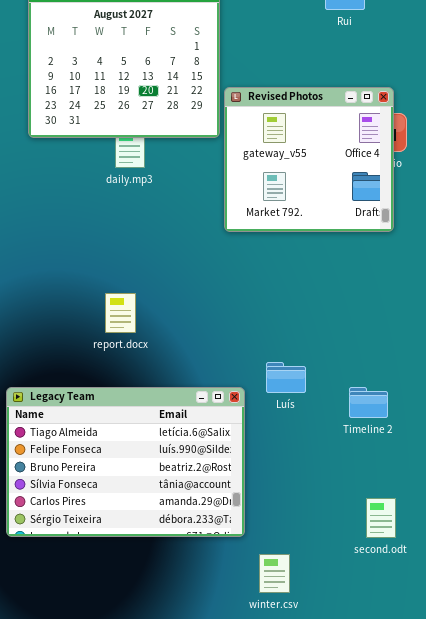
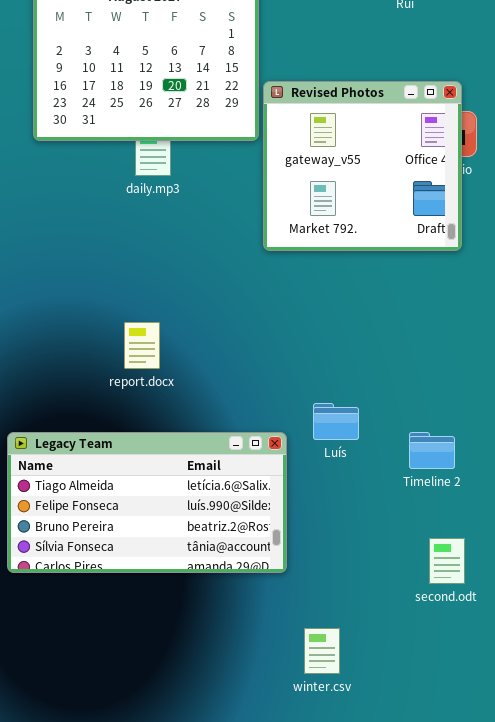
Legacy Team: [6,387,245,537] -> [7,432,287,573], resized
second.odt: [366,498,396,538] -> [429,538,465,584], moved

